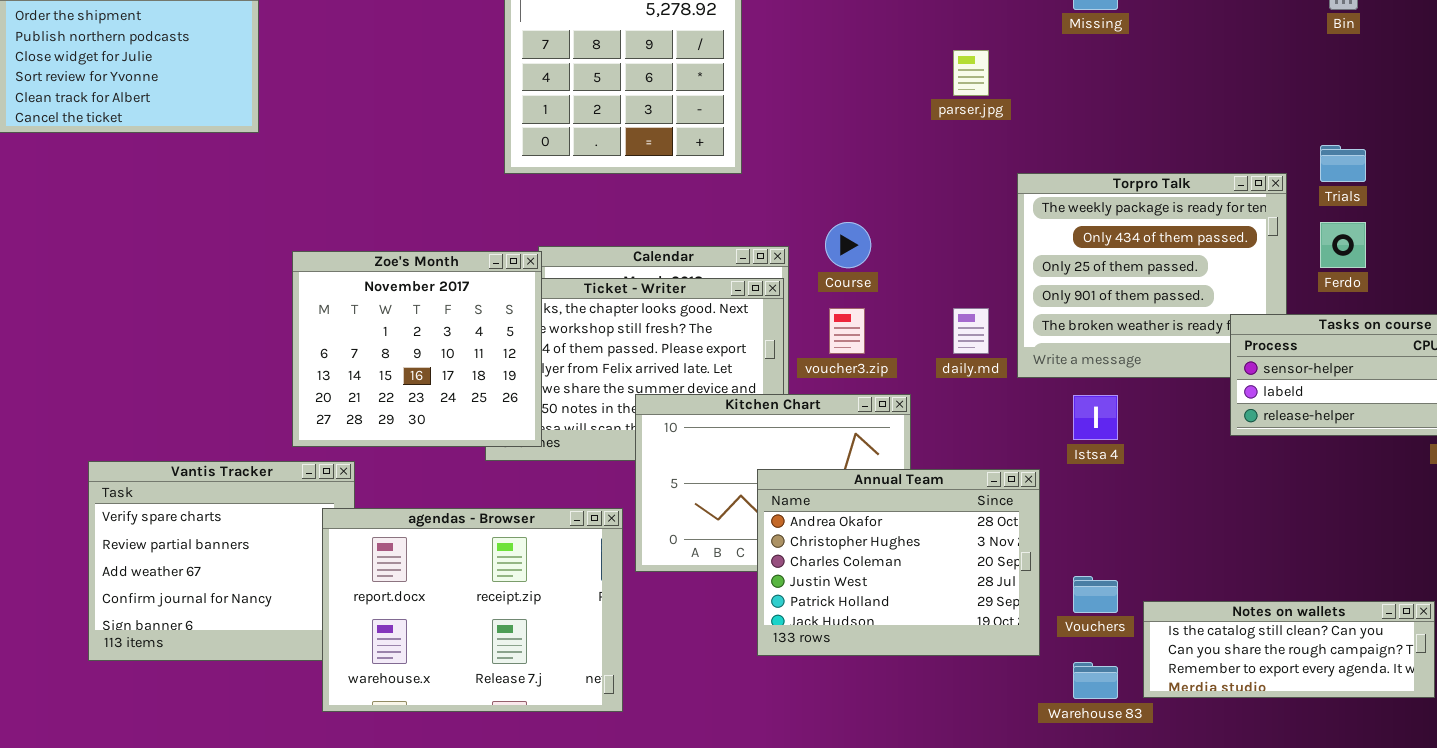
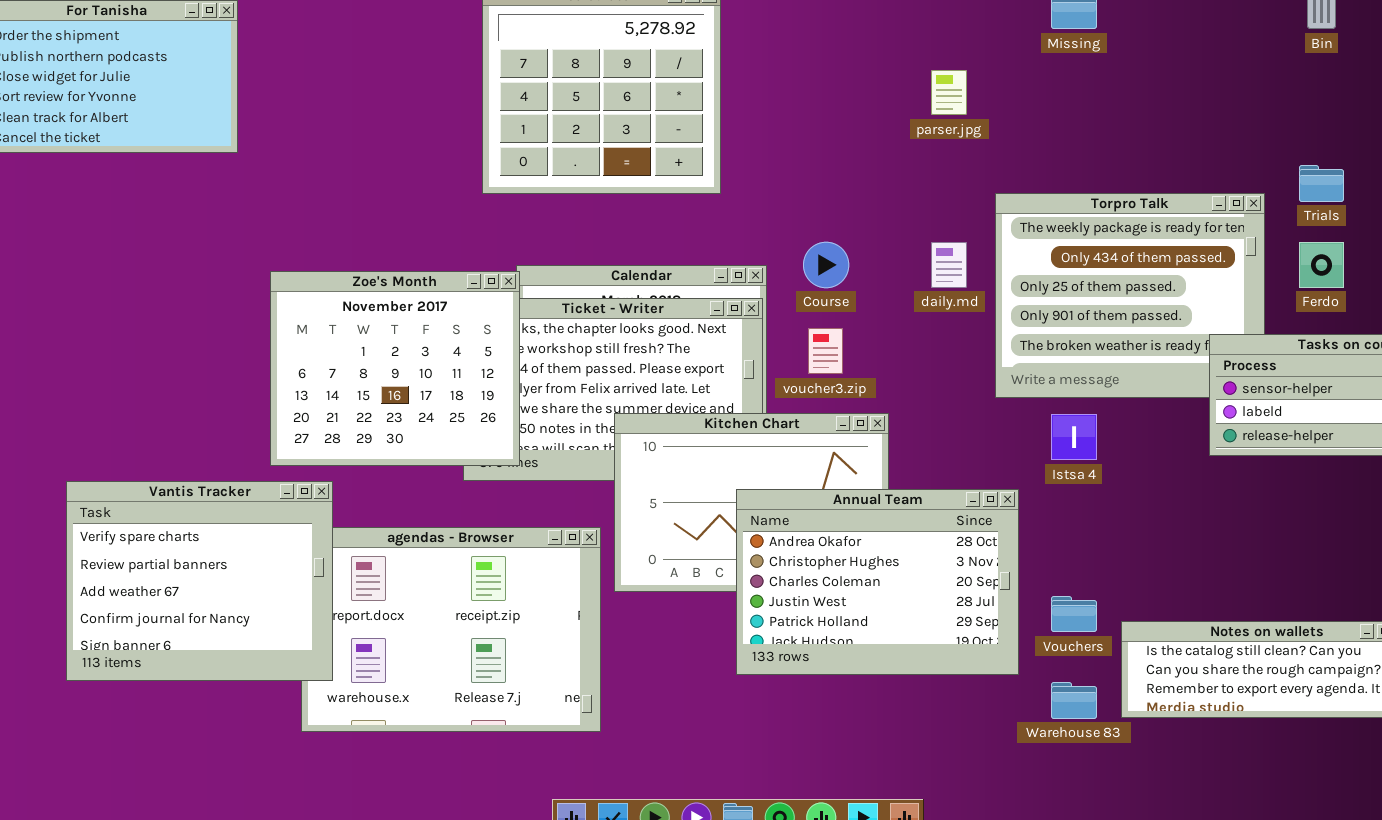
daily.md: [953,308,989,354] -> [931,242,967,288], moved
Vantis Tracker: [88,461,355,661] -> [66,481,333,681], raised

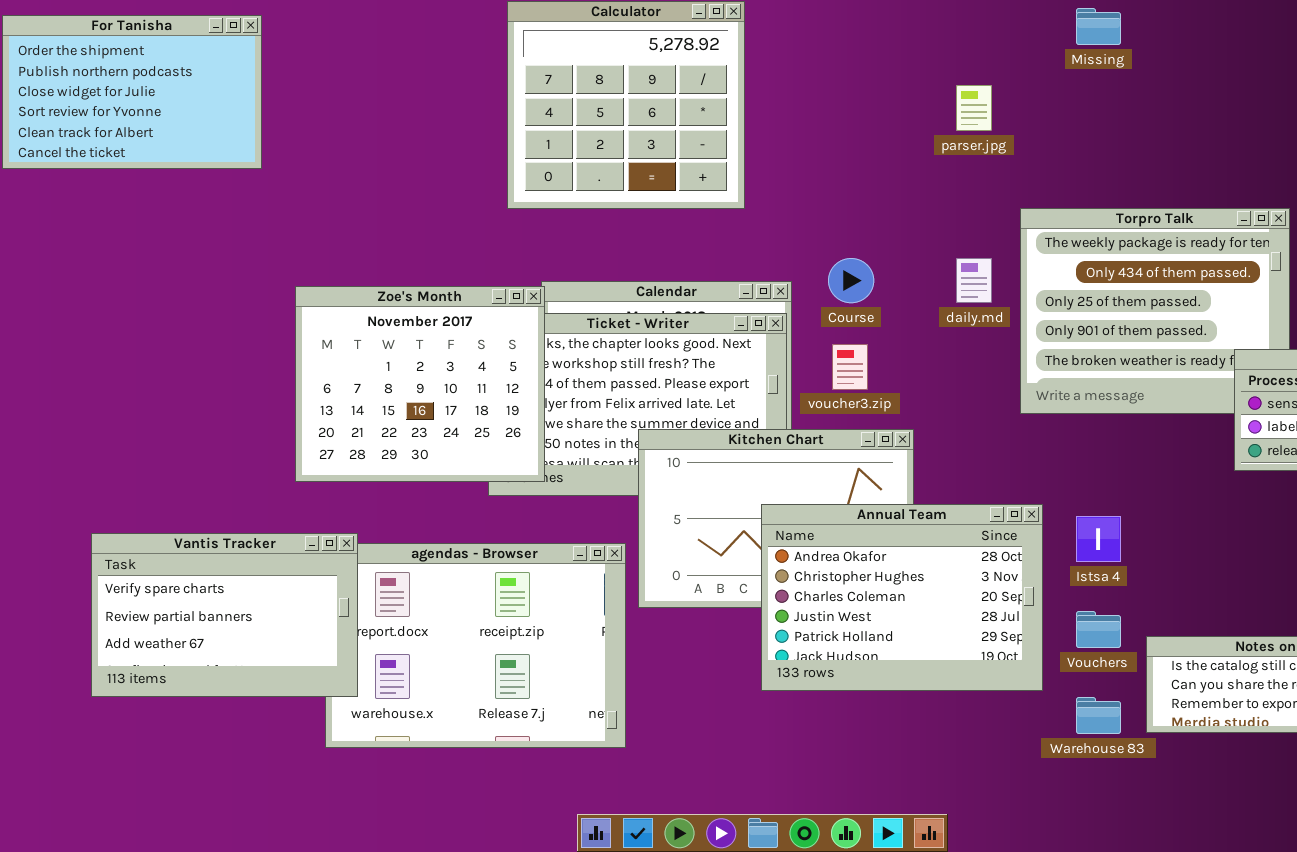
Istsa 4: [1051,414,1097,460] -> [1076,516,1121,562], moved
Vantis Tracker: [66,481,333,681] -> [91,533,358,697], resized

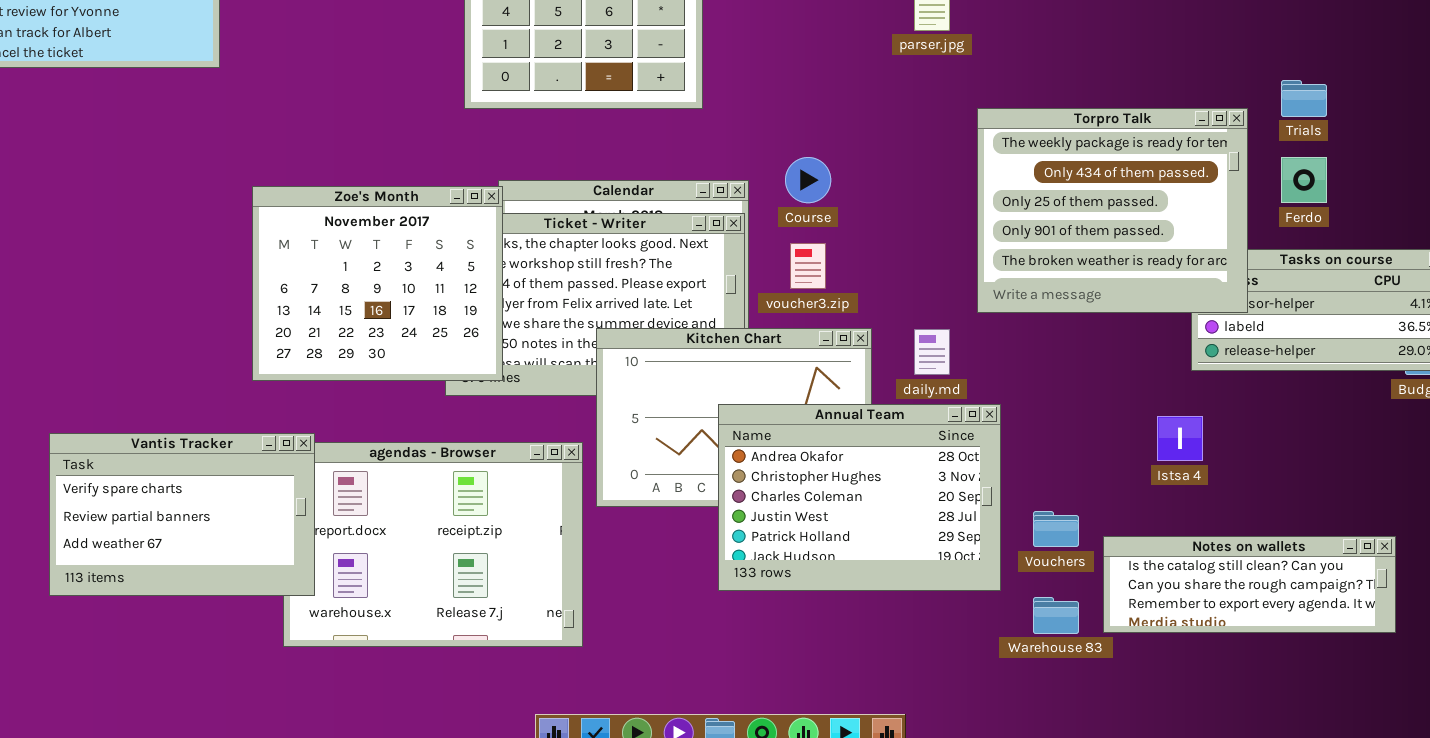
Torpro Talk: [1020,208,1290,414] -> [977,108,1248,313], raised
daily.md: [956,258,992,303] -> [914,329,950,375], moved
Istsa 4: [1076,516,1121,562] -> [1157,416,1203,461], moved

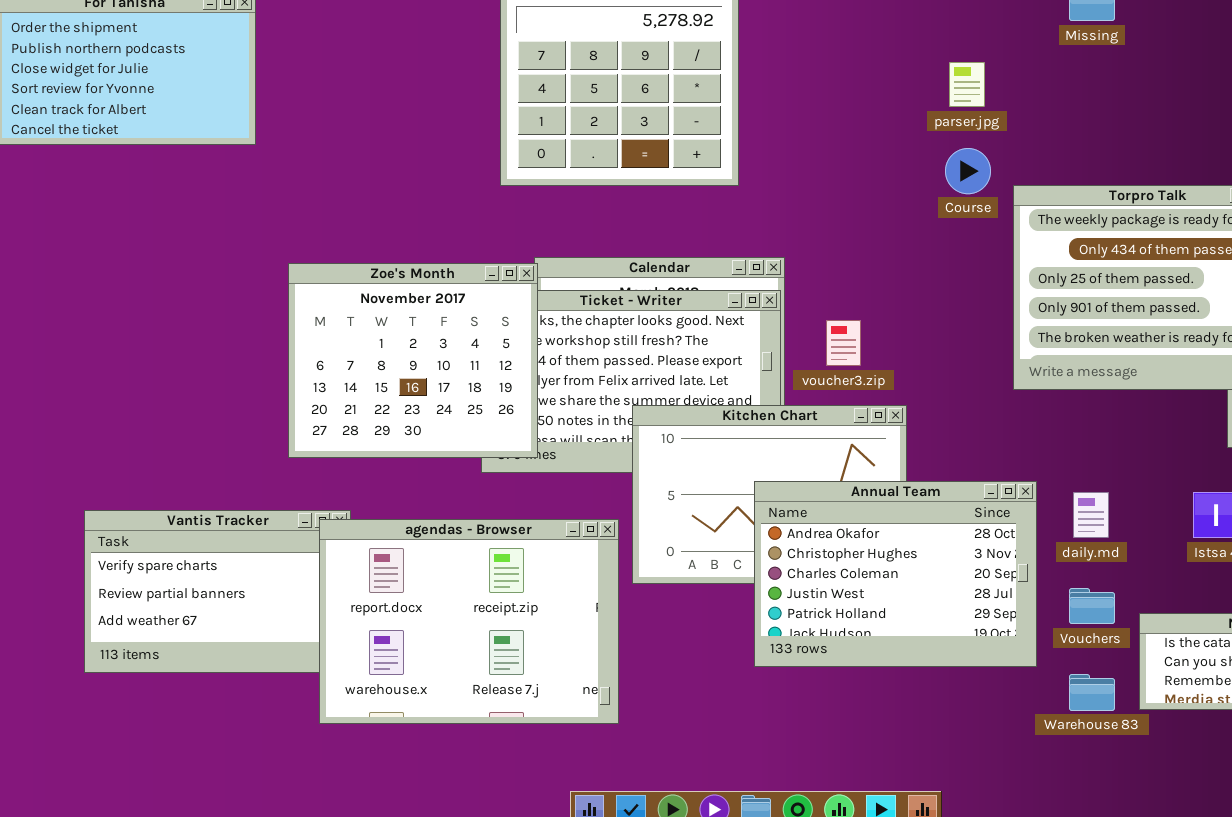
Course: [785,157,831,203] -> [945,148,991,194], moved
daily.md: [914,329,950,375] -> [1073,492,1109,538], moved
agendas - Browser: [283,442,583,647] -> [319,519,619,724], raised

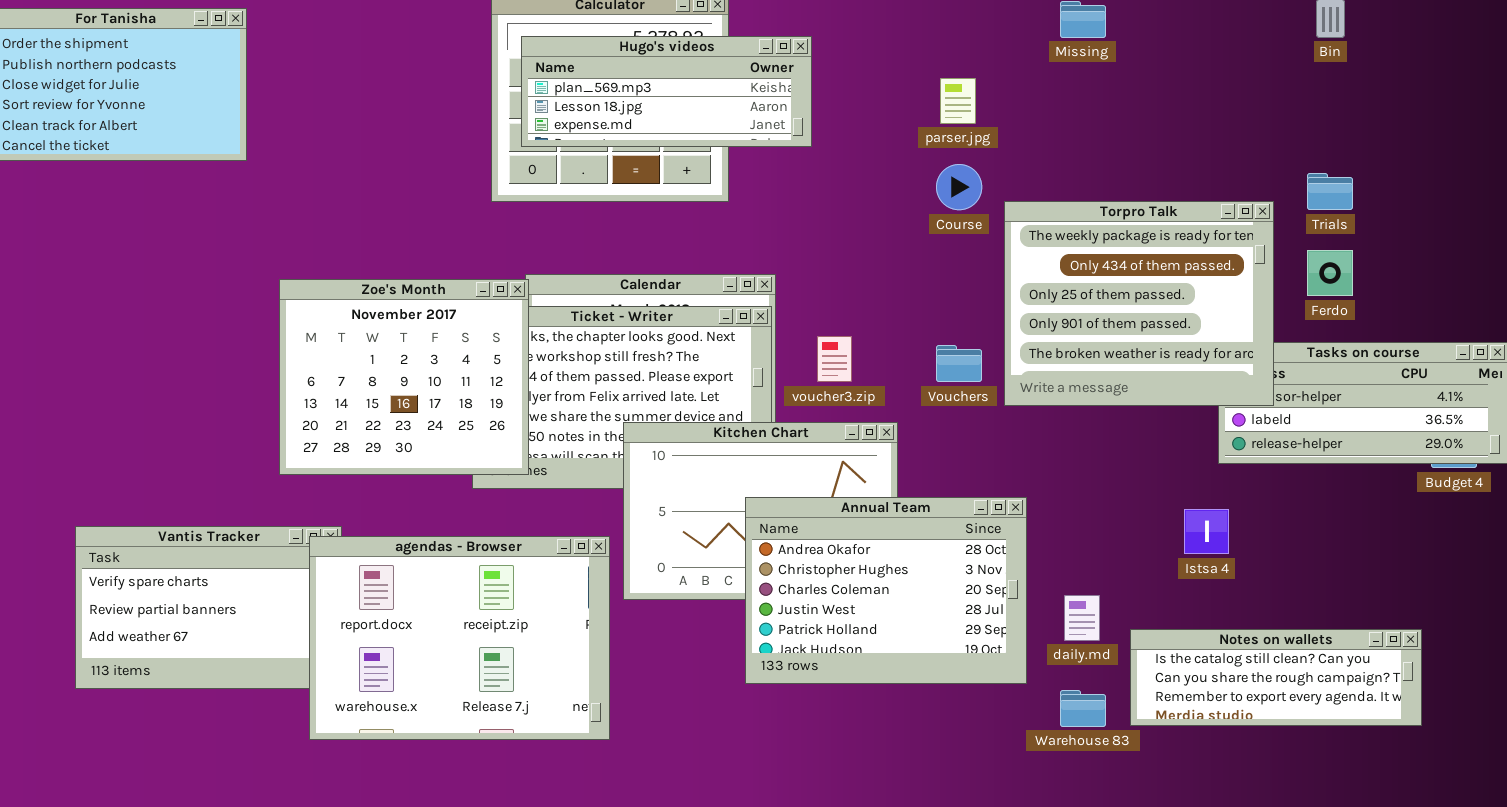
Hugo's videos: none -> [521,36,812,147], opened
daily.md: [1073,492,1109,538] -> [1064,595,1100,641], moved
Vouchers: [1069,588,1115,624] -> [936,345,982,382], moved

